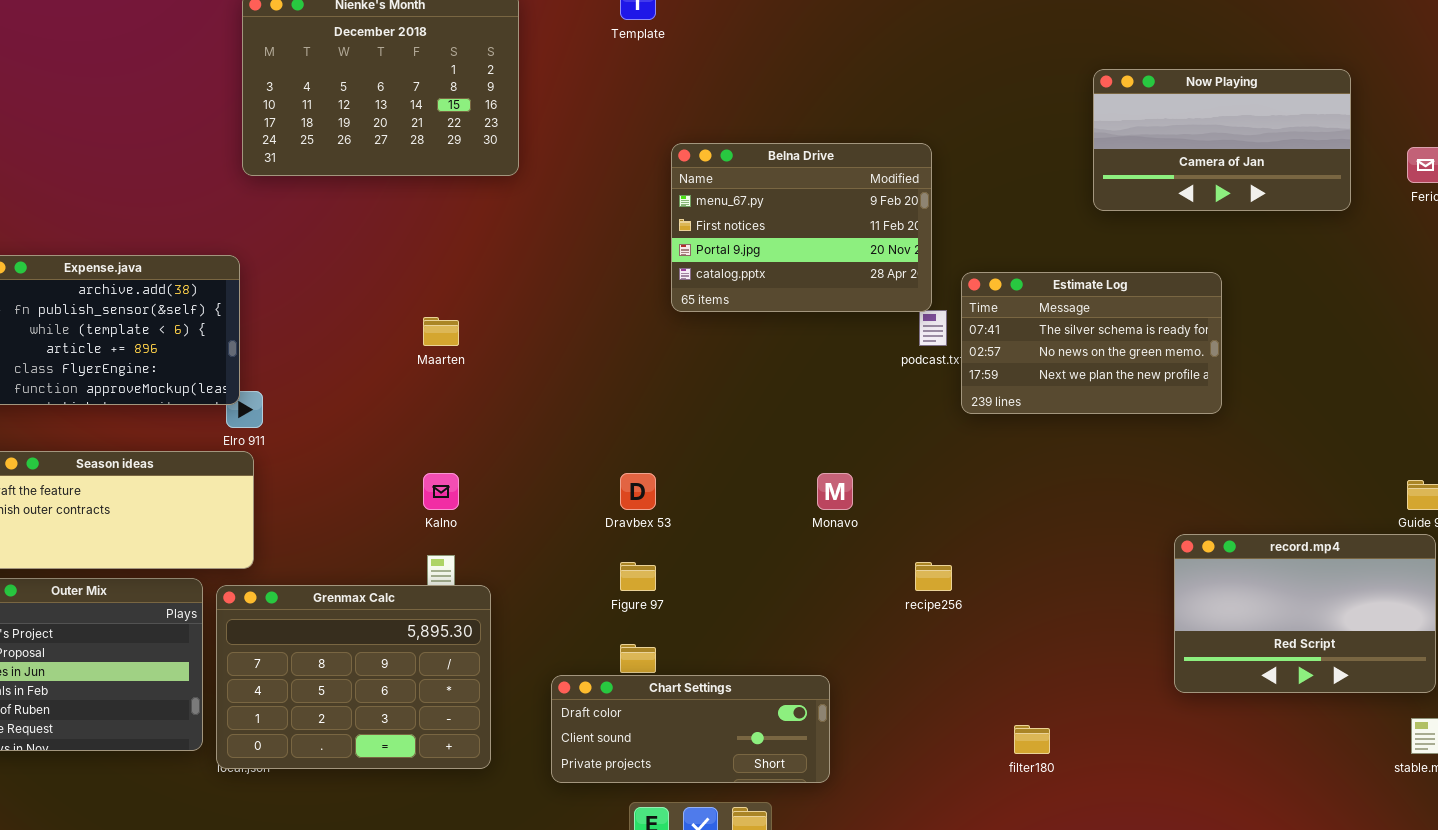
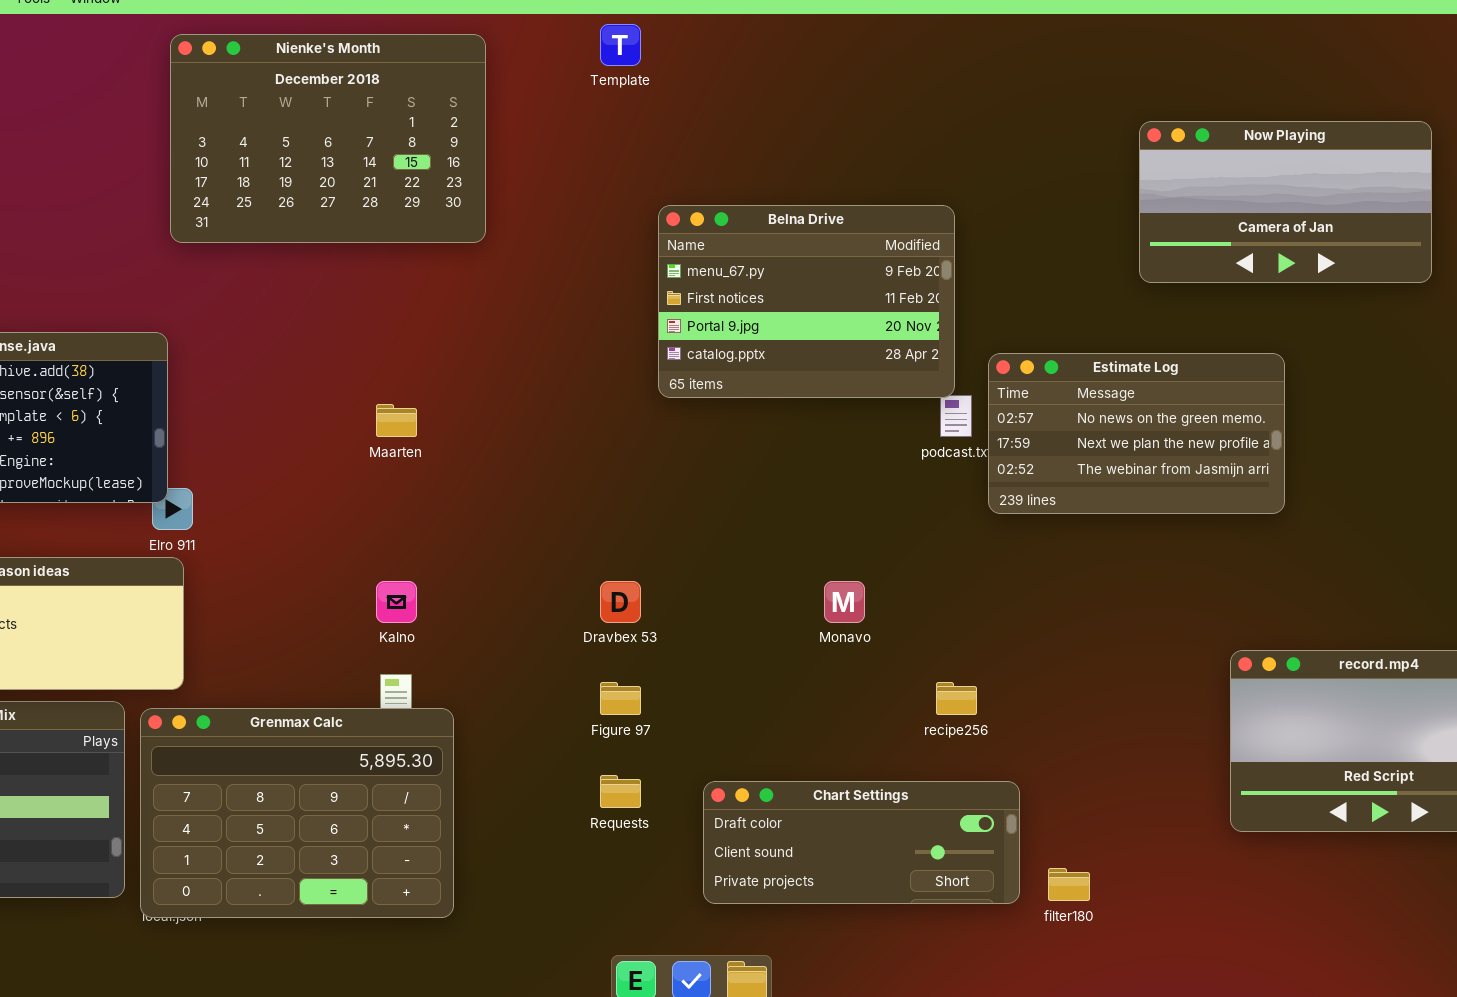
Estimate Log: [961,272,1222,414] -> [988,353,1285,514], scrolled down 1 row
Chart Settings: [551,675,830,783] -> [703,781,1020,904], moved

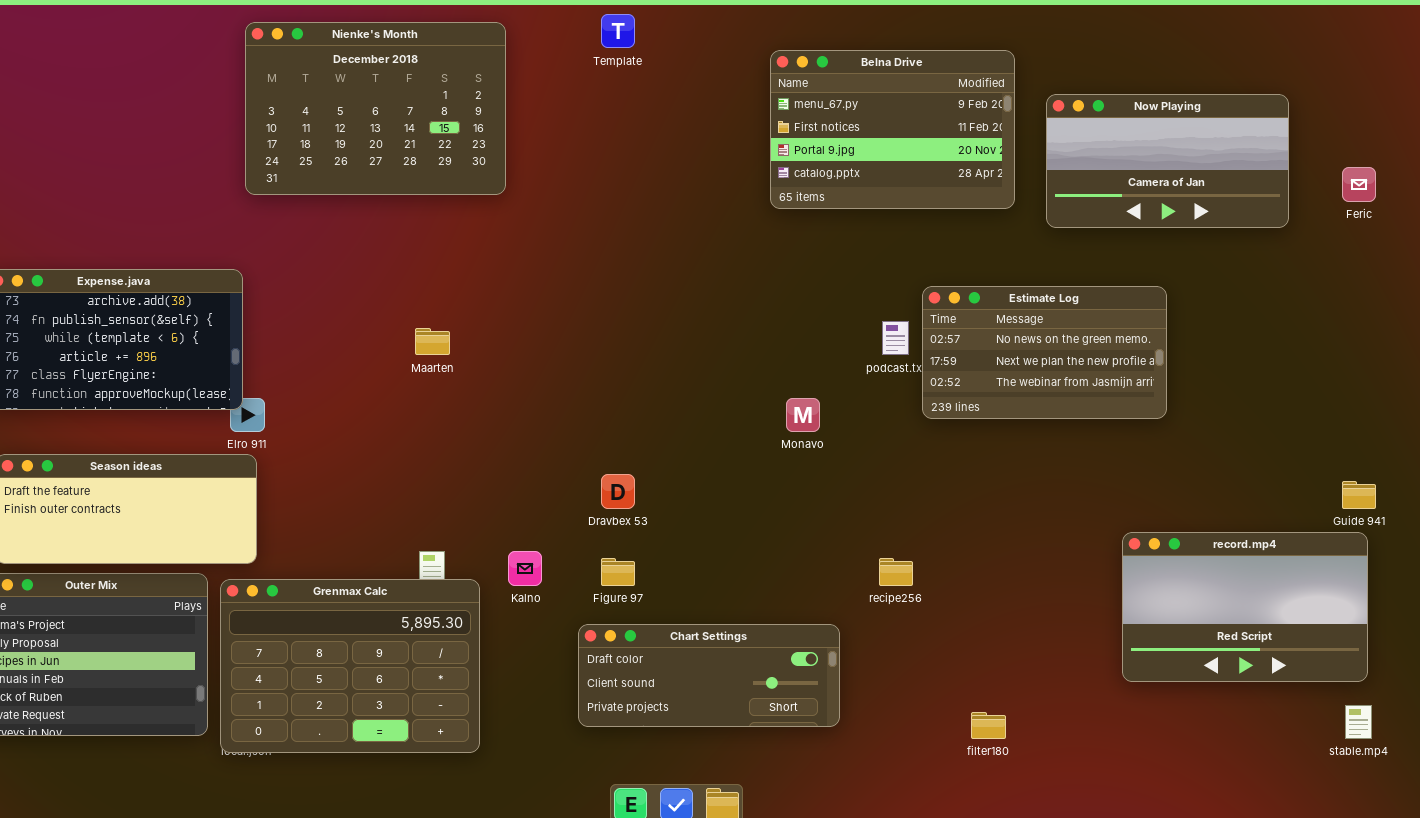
Belna Drive: [658,205,955,398] -> [770,50,1015,209], moved
Kalno: [376,581,417,623] -> [508,551,542,586], moved
Monavo: [824,581,865,623] -> [786,398,820,432], moved
Chart Settings: [703,781,1020,904] -> [578,624,840,727], moved

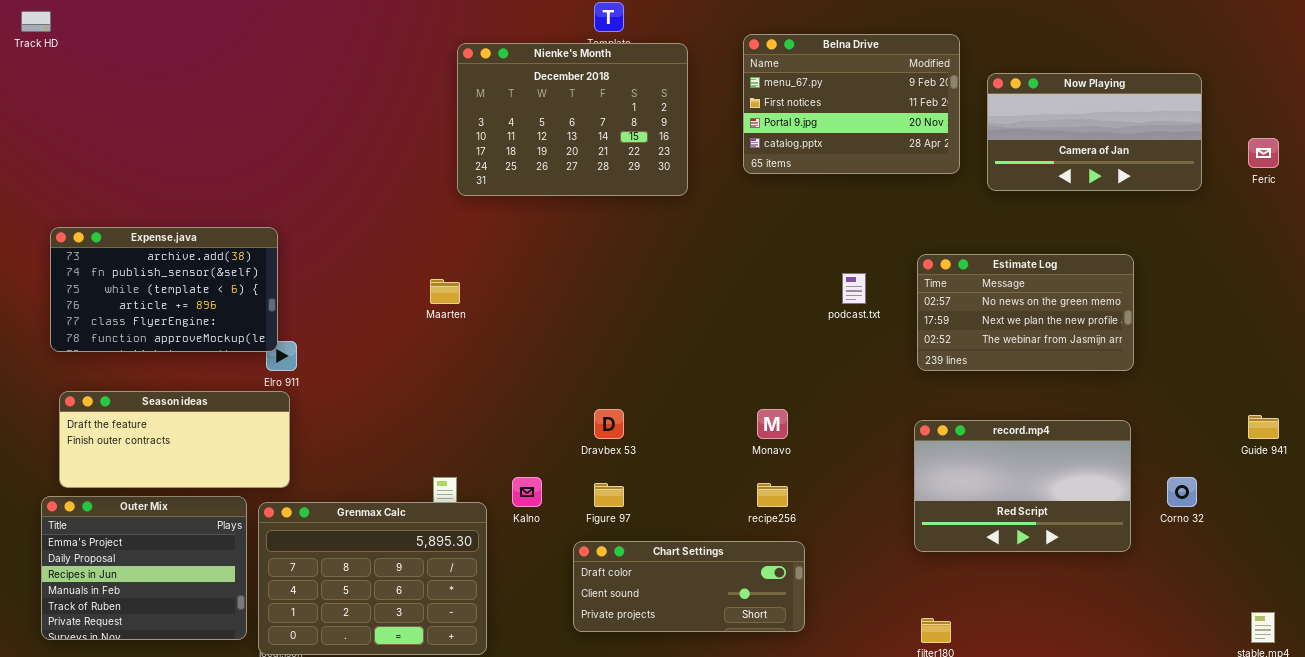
Nienke's Month: [245,22,506,195] -> [457,43,688,196], moved
Estimate Log: [922,286,1167,419] -> [917,254,1134,371], moved
Monavo: [786,398,820,432] -> [757,409,788,439], moved
record.mp4: [1122,532,1368,682] -> [914,420,1131,552], moved
recipe256: [879,558,913,586] -> [757,483,788,507], moved

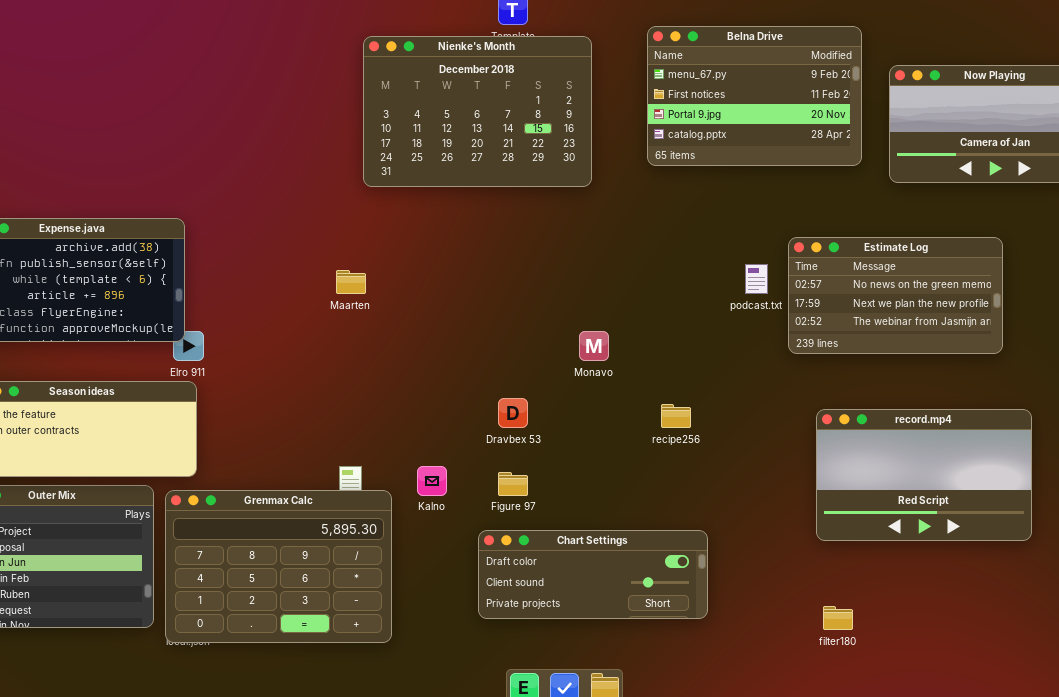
Estimate Log: [917,254,1134,371] -> [788,237,1003,354], moved
Monavo: [757,409,788,439] -> [579,331,609,361], moved
recipe256: [757,483,788,507] -> [661,404,691,428], moved

